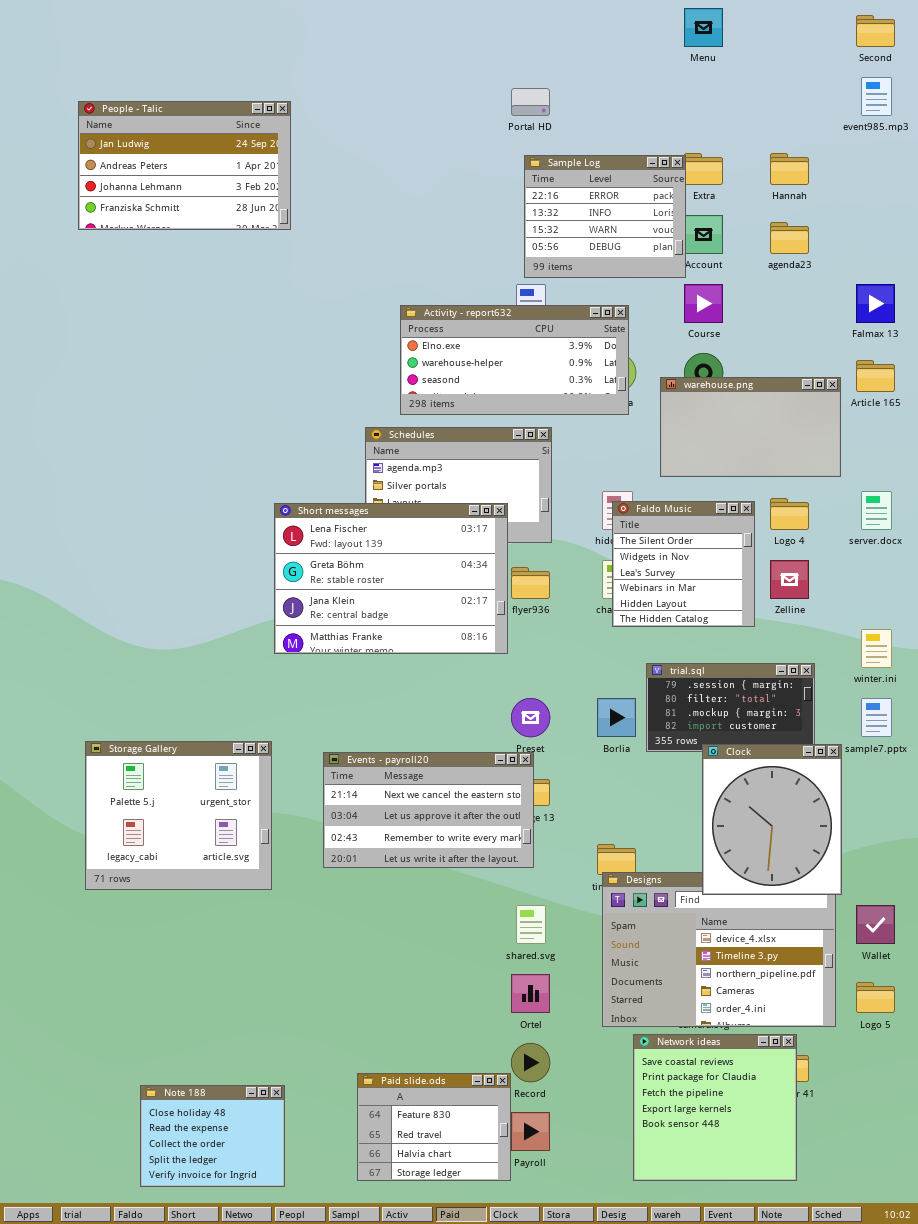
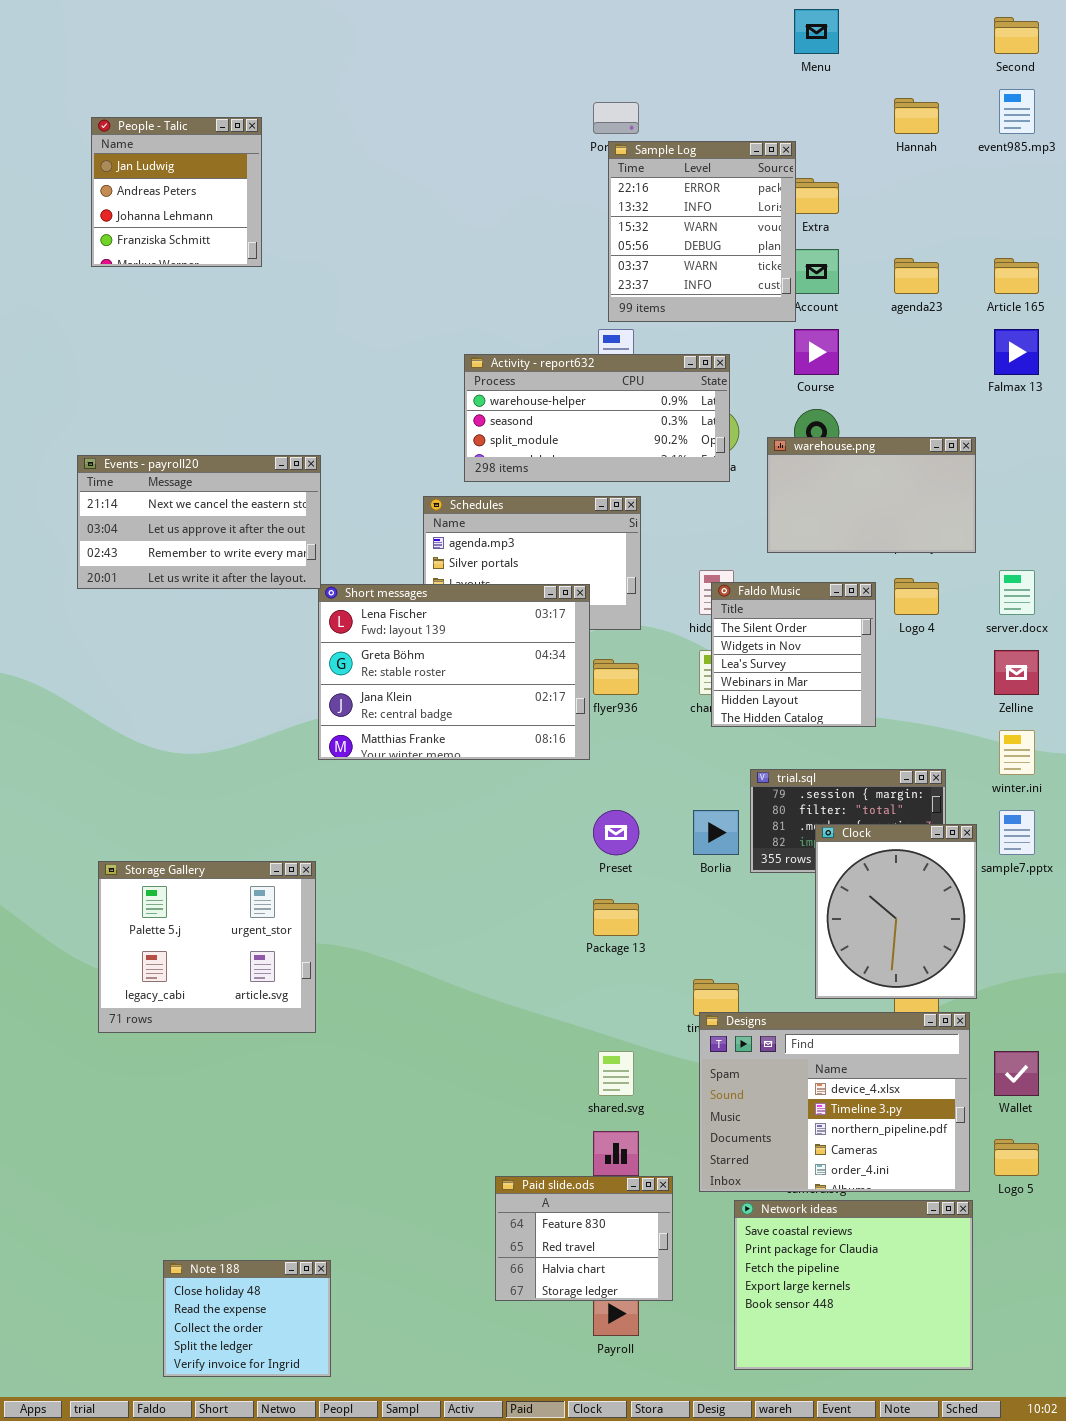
People - Talic: [78,101,291,230] -> [91,117,262,267], resized
Hannah: [770,153,809,185] -> [894,98,939,134], moved
Sample Log: [524,155,686,278] -> [608,141,796,322], resized
Activity - report632: [400,305,629,415] -> [464,354,730,482], scrolled down 1 row
Article 165: [856,360,895,392] -> [994,258,1039,294], moved
Zelline: [770,560,809,599] -> [994,650,1039,695], moved
Clock: [702,744,842,895] -> [815,824,977,999], moved
Events - payroll20: [323,752,534,868] -> [77,455,321,589], moved
Network ideas: [633,1034,797,1181] -> [734,1200,973,1370], resized
Paid slide.ods: [357,1073,511,1181] -> [495,1176,673,1301], moved

